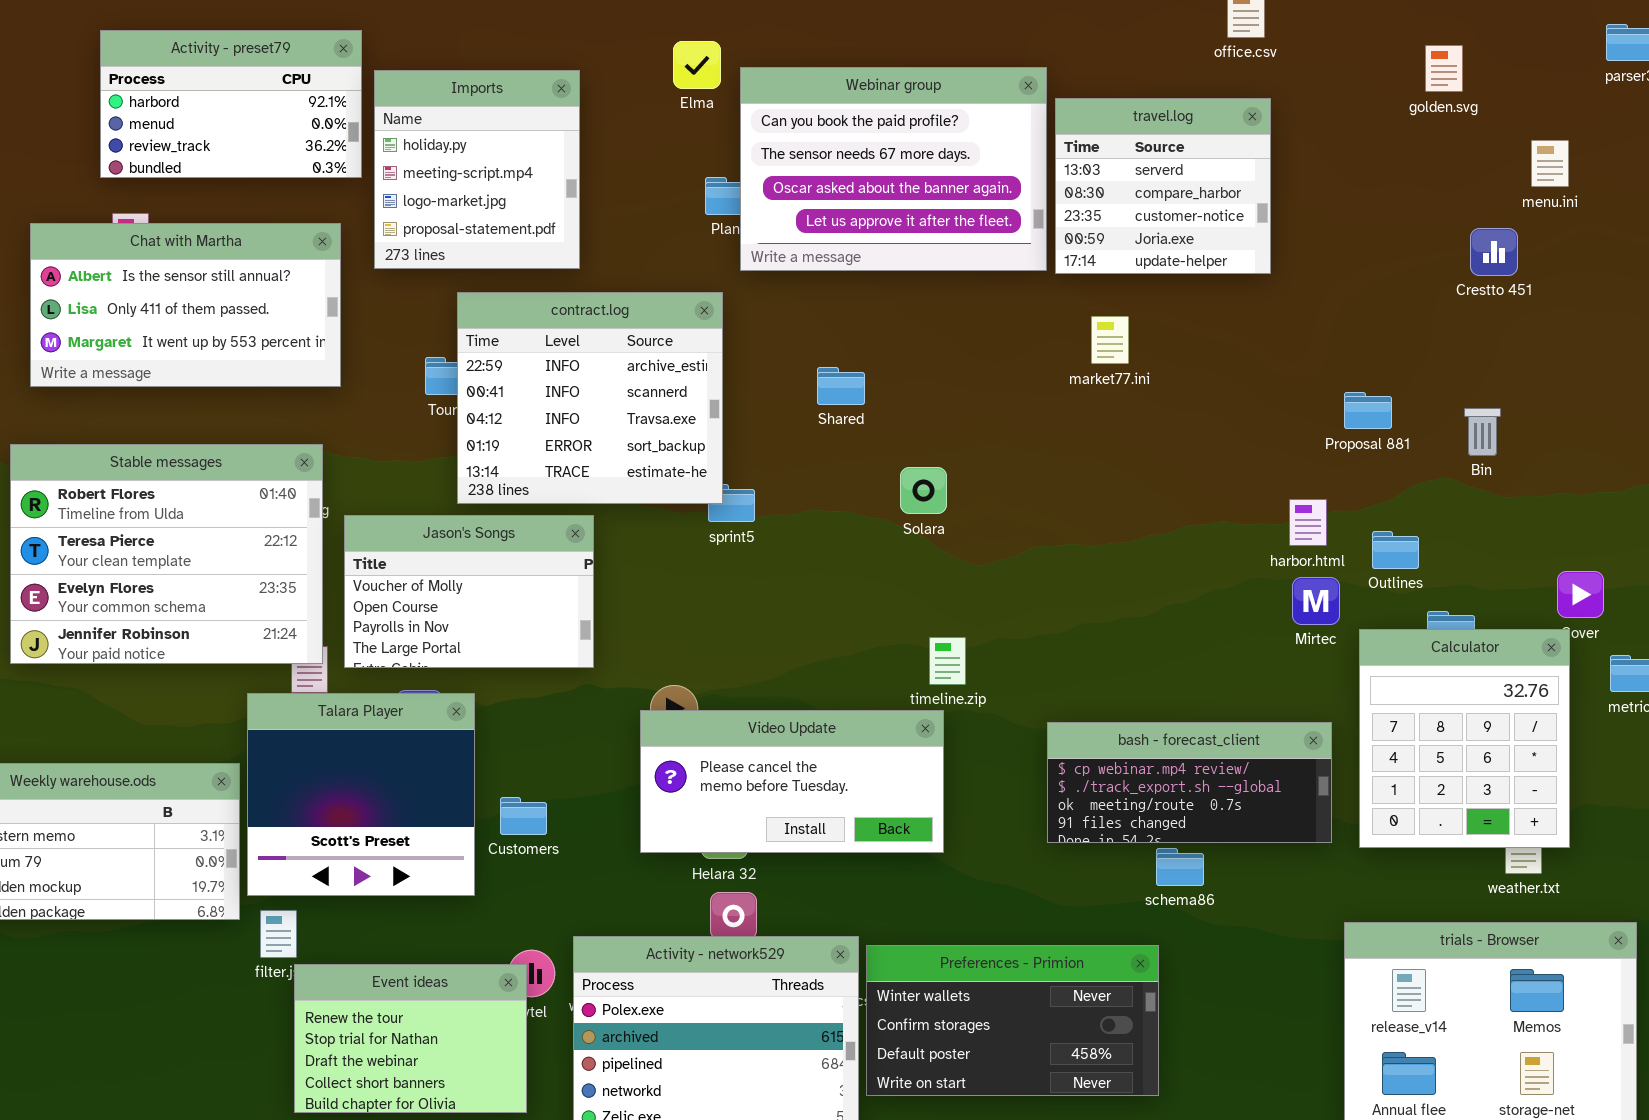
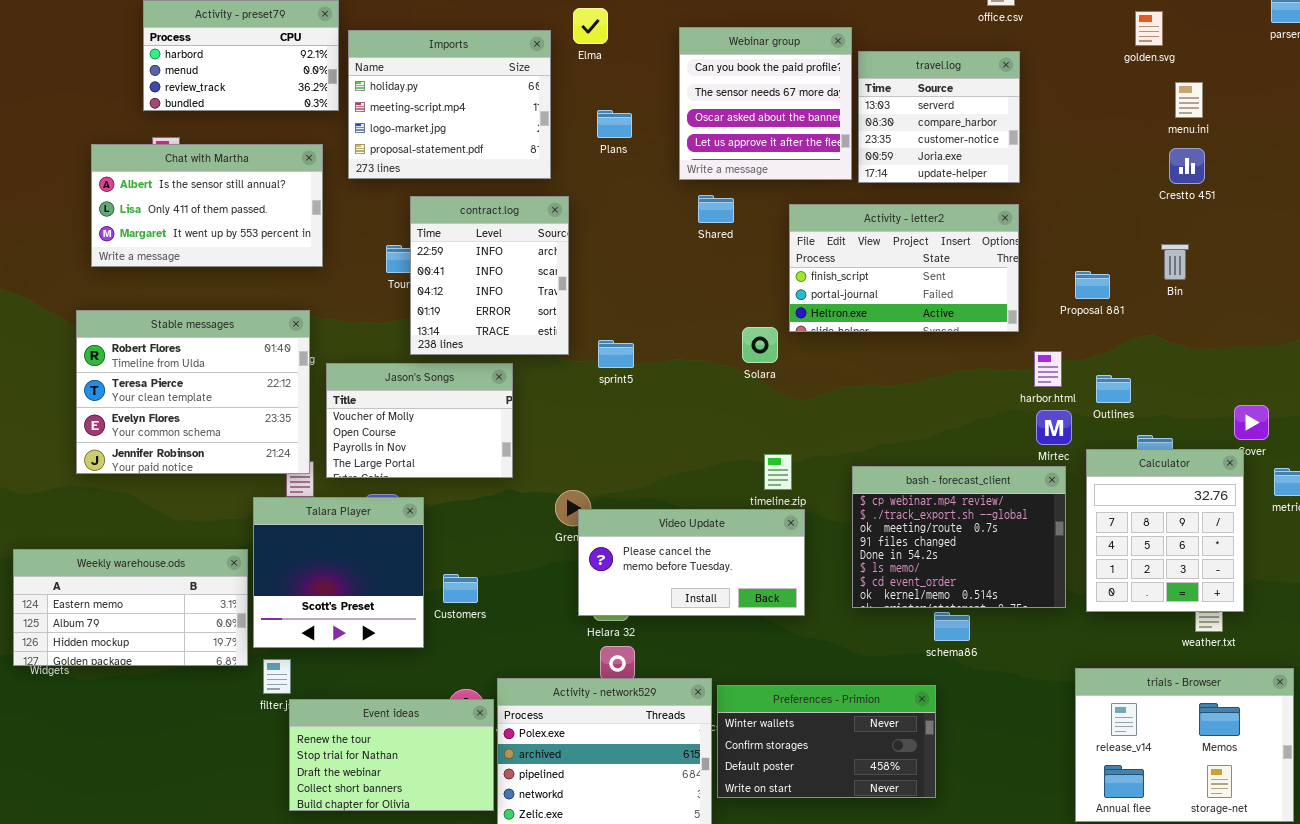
Webinar group: [740,67,1047,271] -> [679,27,852,180], resized
Imports: [374,70,580,269] -> [348,30,551,179], resized
menu.ini: [1531,140,1569,187] -> [1175,82,1203,118], moved
contract.log: [457,292,723,504] -> [410,196,569,355], resized
Activity - letter2: none -> [789,204,1019,332], opened
Shared: [817,367,865,405] -> [698,195,734,223], moved
Bin: [1464,408,1501,456] -> [1161,244,1189,280], moved
Video Update: [640,710,944,853] -> [578,509,805,616], moved
bash - forecast_client: [1047,722,1332,843] -> [852,466,1066,608], resized
Event ideas: [294,964,527,1113] -> [289,699,494,811], resized

